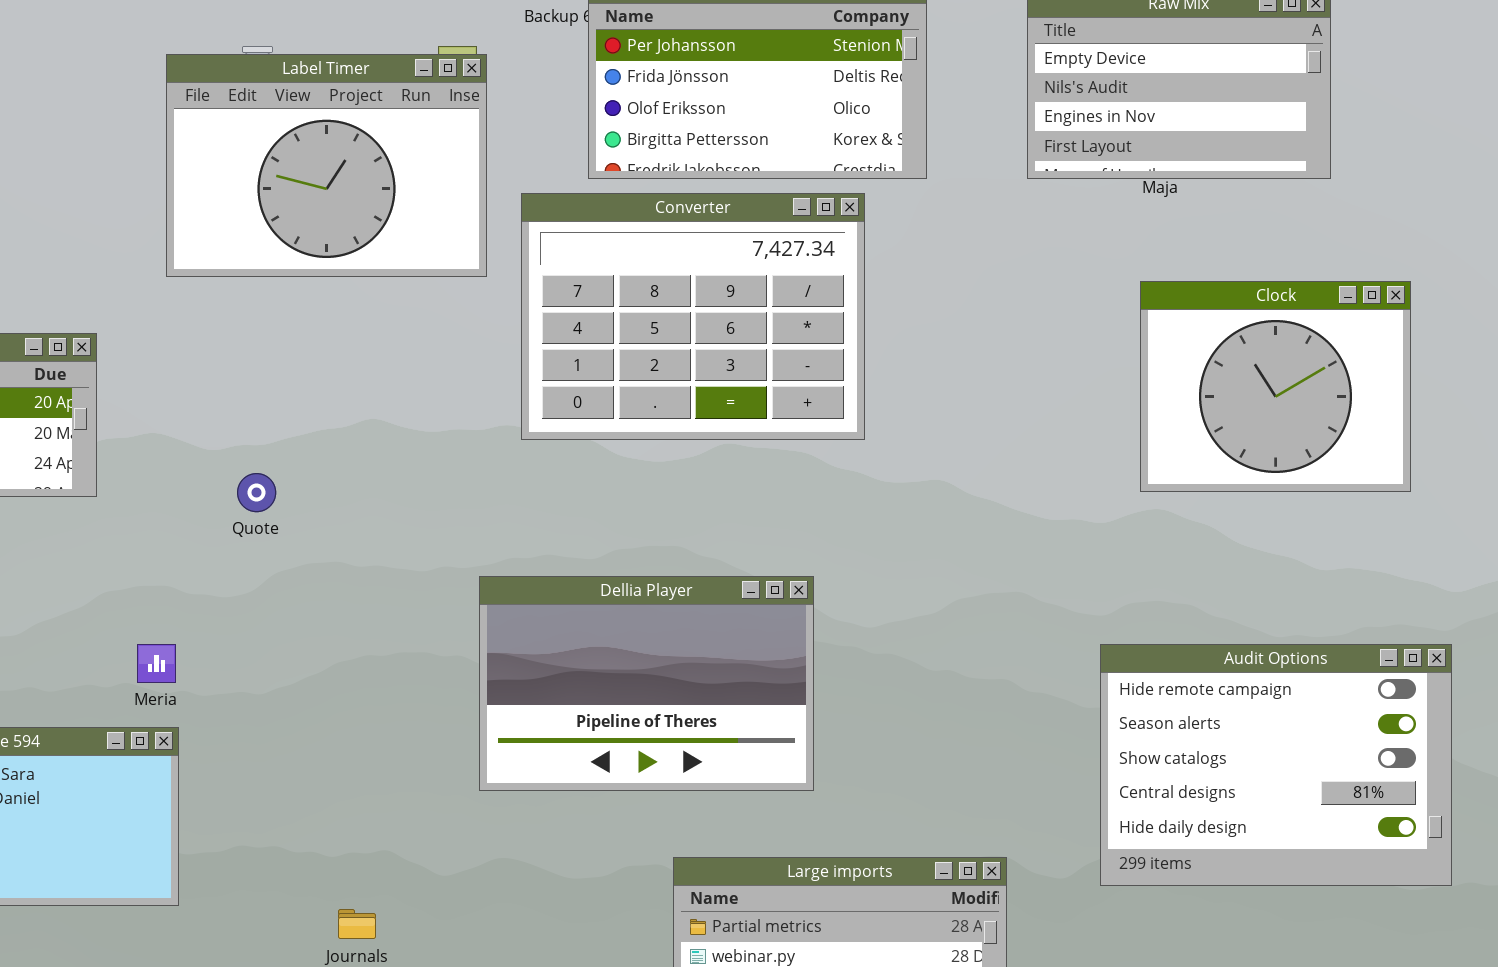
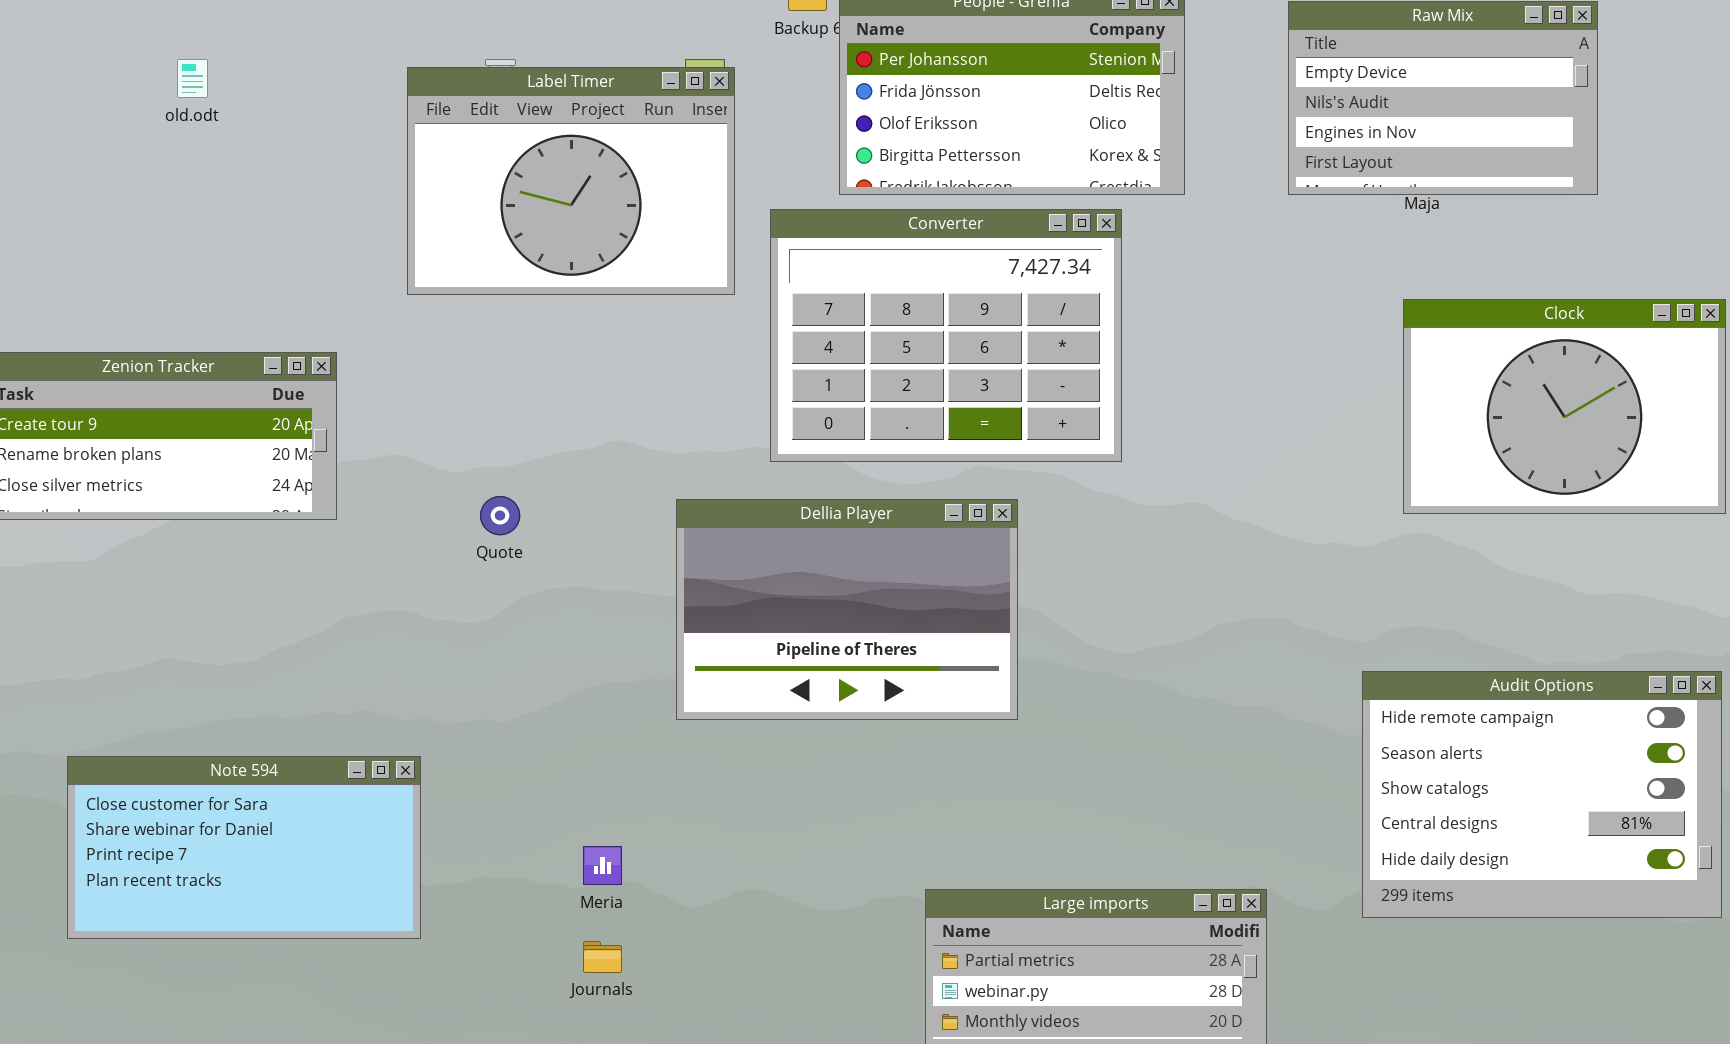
Clock: [1140,281,1411,492] -> [1403,299,1726,514], resized
Dellia Player: [479,576,814,791] -> [676,499,1018,720], moved
Meria: [137,644,176,683] -> [583,846,622,885], moved

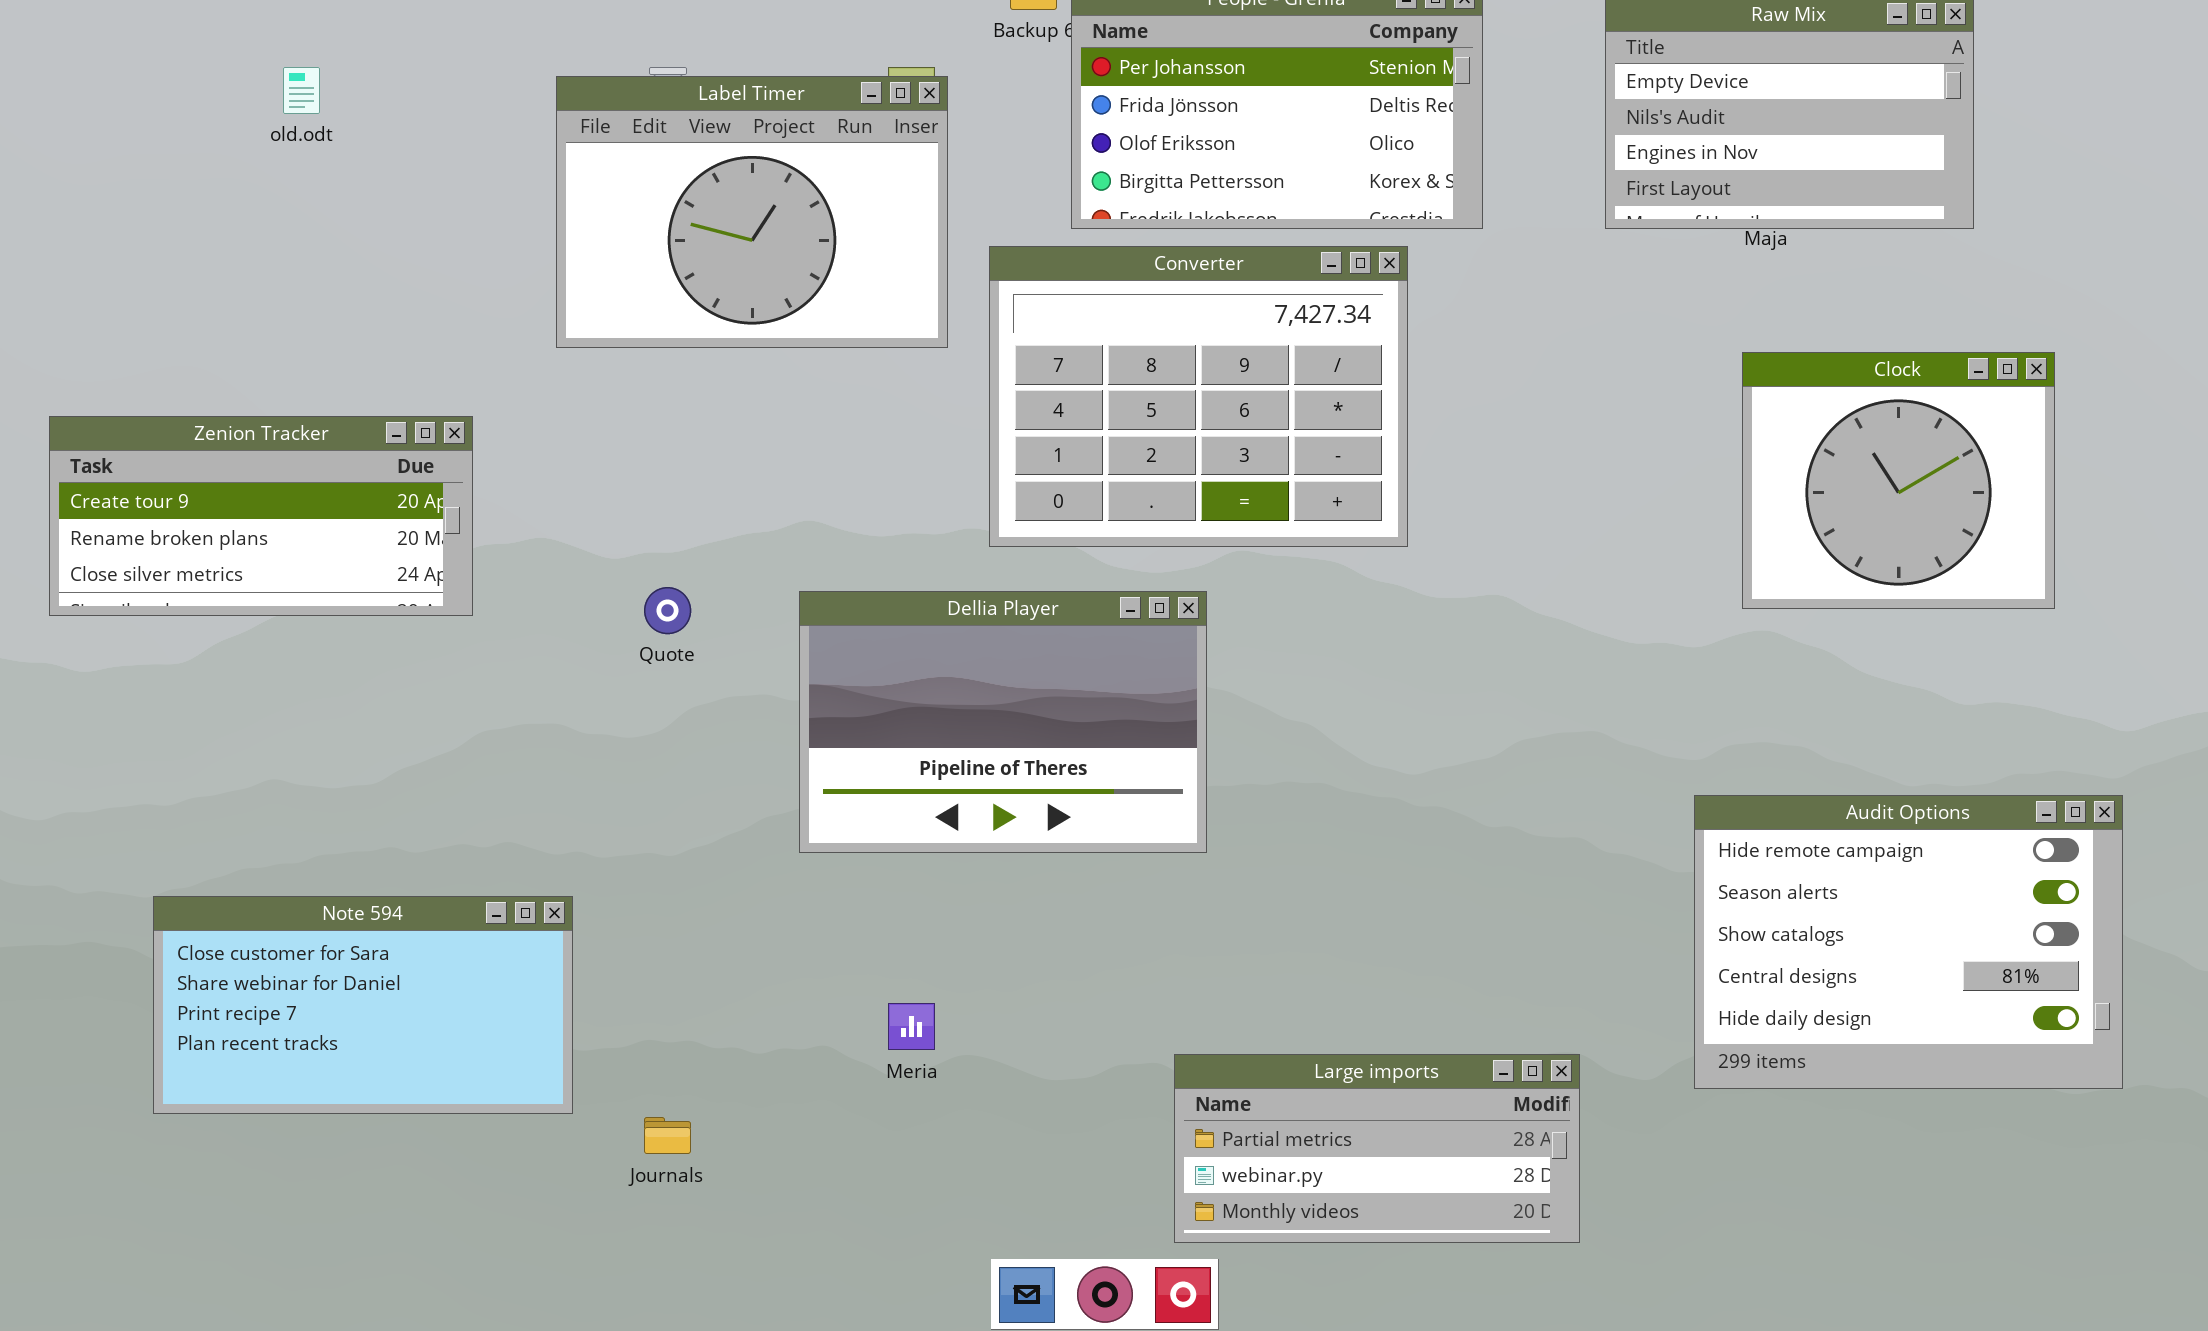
Clock: [1403,299,1726,514] -> [1742,352,2055,609], resized
Dellia Player: [676,499,1018,720] -> [799,591,1207,853], moved
Meria: [583,846,622,885] -> [888,1003,935,1050], moved
Journals: [583,941,622,973] -> [644,1117,691,1154], moved

